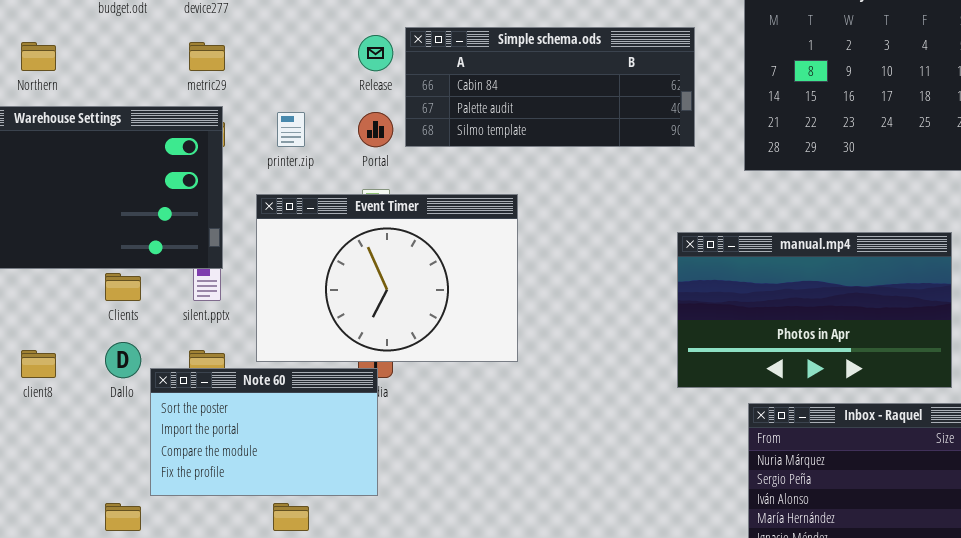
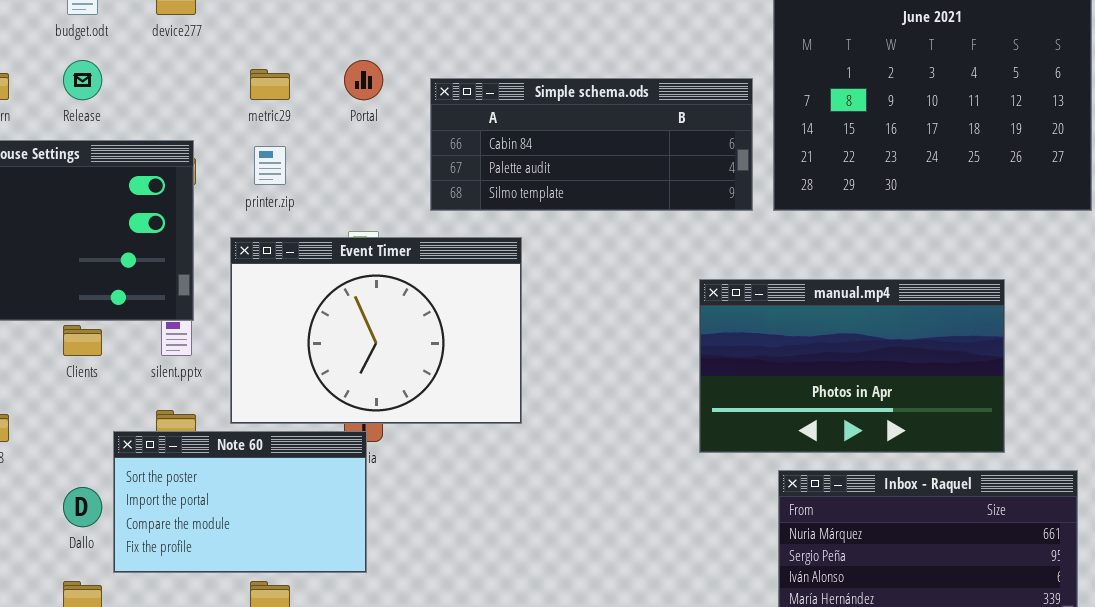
Simple schema.ods: [405,27,695,147] -> [430,78,753,211], moved
Release: [358,35,393,71] -> [63,60,102,100], moved
metric29: [189,42,225,71] -> [250,69,290,100], moved
Portal: [358,112,393,147] -> [344,60,383,100], moved
Dallo: [105,342,141,378] -> [63,487,102,527], moved

